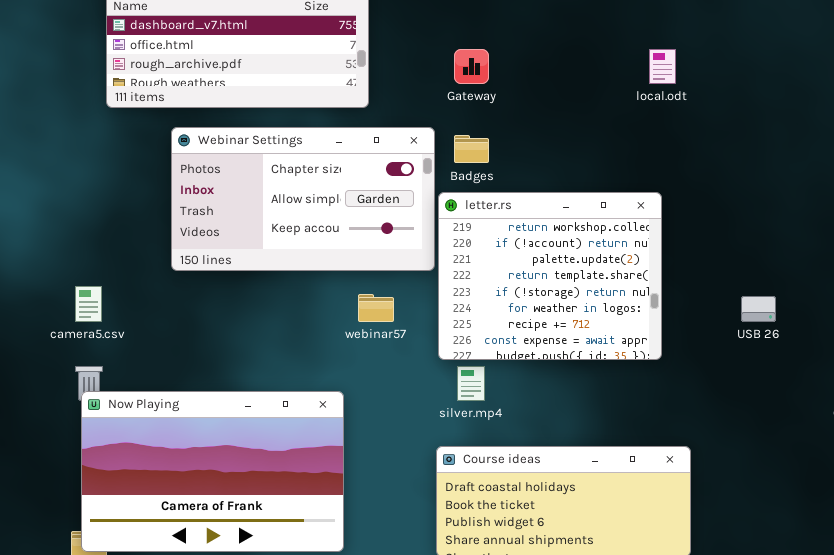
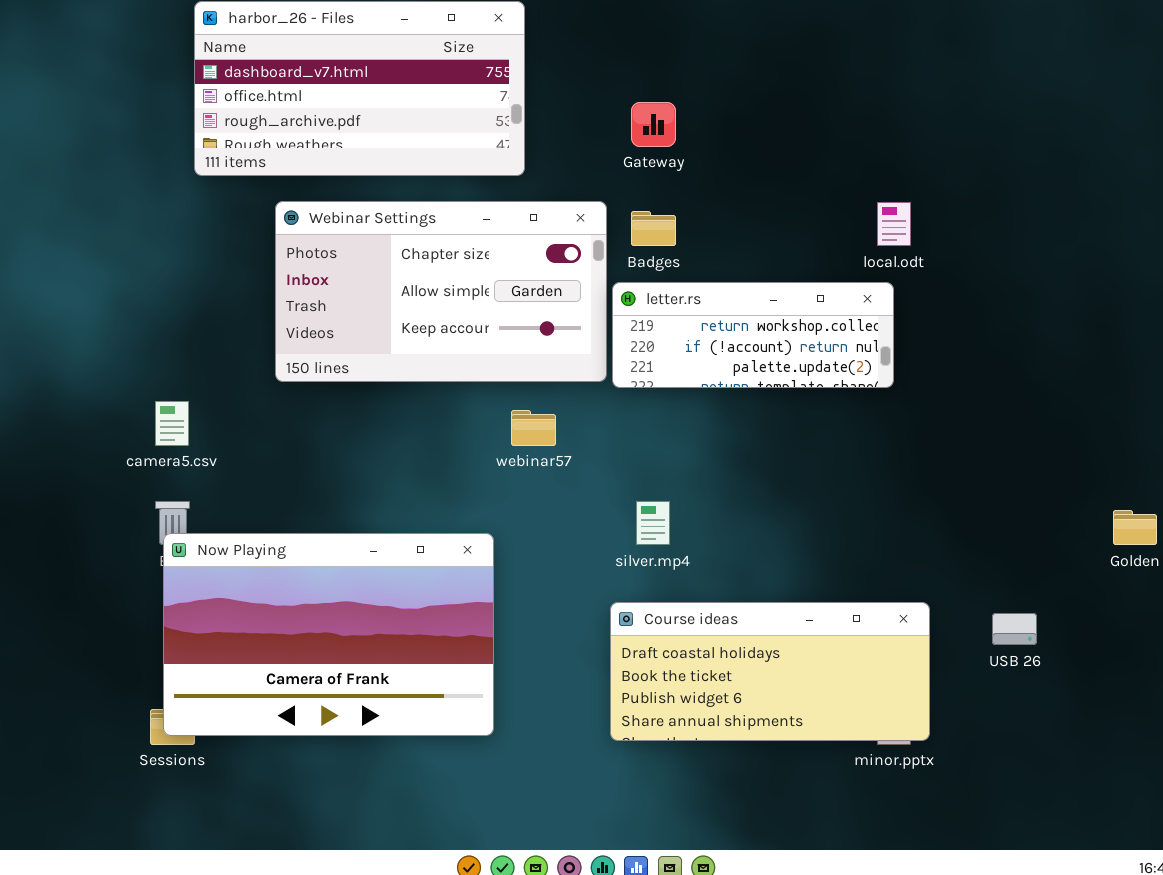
local.odt: [649,49,676,84] -> [877,202,911,246], moved
letter.rs: [438,192,662,360] -> [612,282,894,388], resized
USB 26: [741,296,776,322] -> [992,613,1037,645], moved

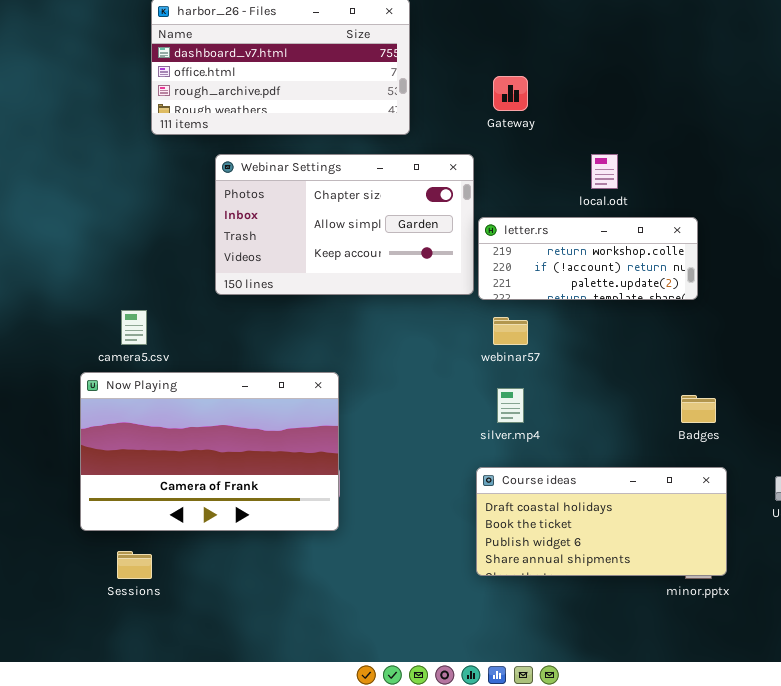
local.odt: [877,202,911,246] -> [591,154,618,189], moved
Badges: [631,211,676,246] -> [681,395,716,423], moved
webinar57: [511,410,556,446] -> [493,317,528,345], moved
Now Playing: [163,533,494,736] -> [80,372,339,531], moved

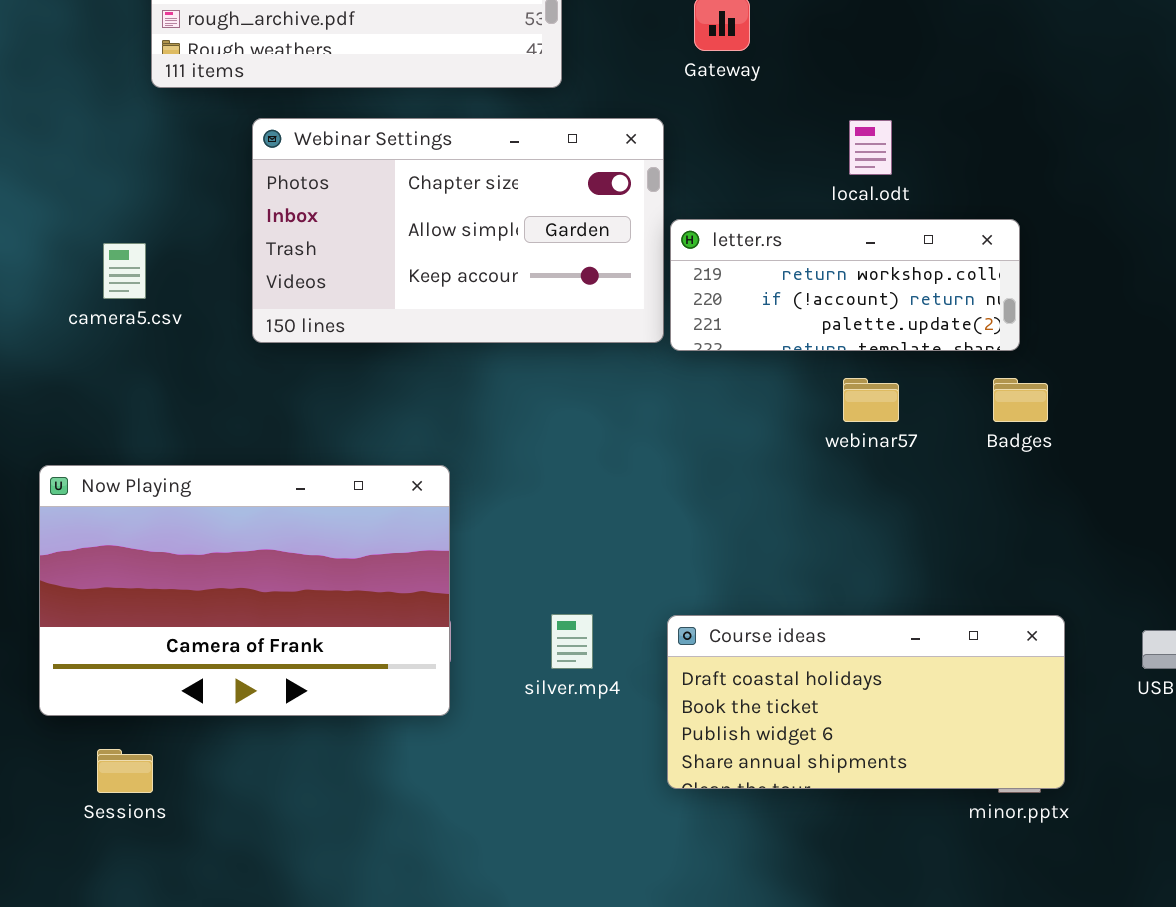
camera5.csv: [121,310,147,345] -> [103,243,146,299], moved
webinar57: [493,317,528,345] -> [843,378,899,422], moved
silver.mp4: [497,388,524,423] -> [551,614,593,669], moved
Badges: [681,395,716,423] -> [993,378,1048,422], moved

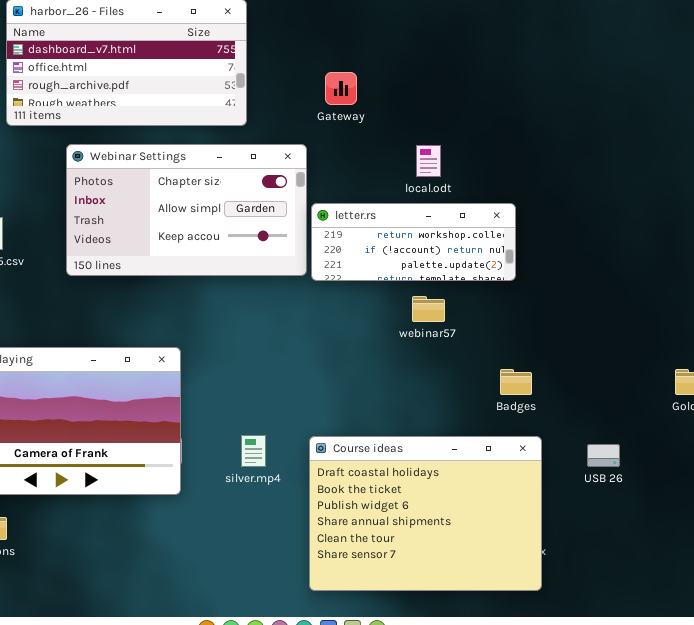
Badges: [993,378,1048,422] -> [500,369,532,395], moved
Course ideas: [667,615,1065,789] -> [309,436,542,591], resized

